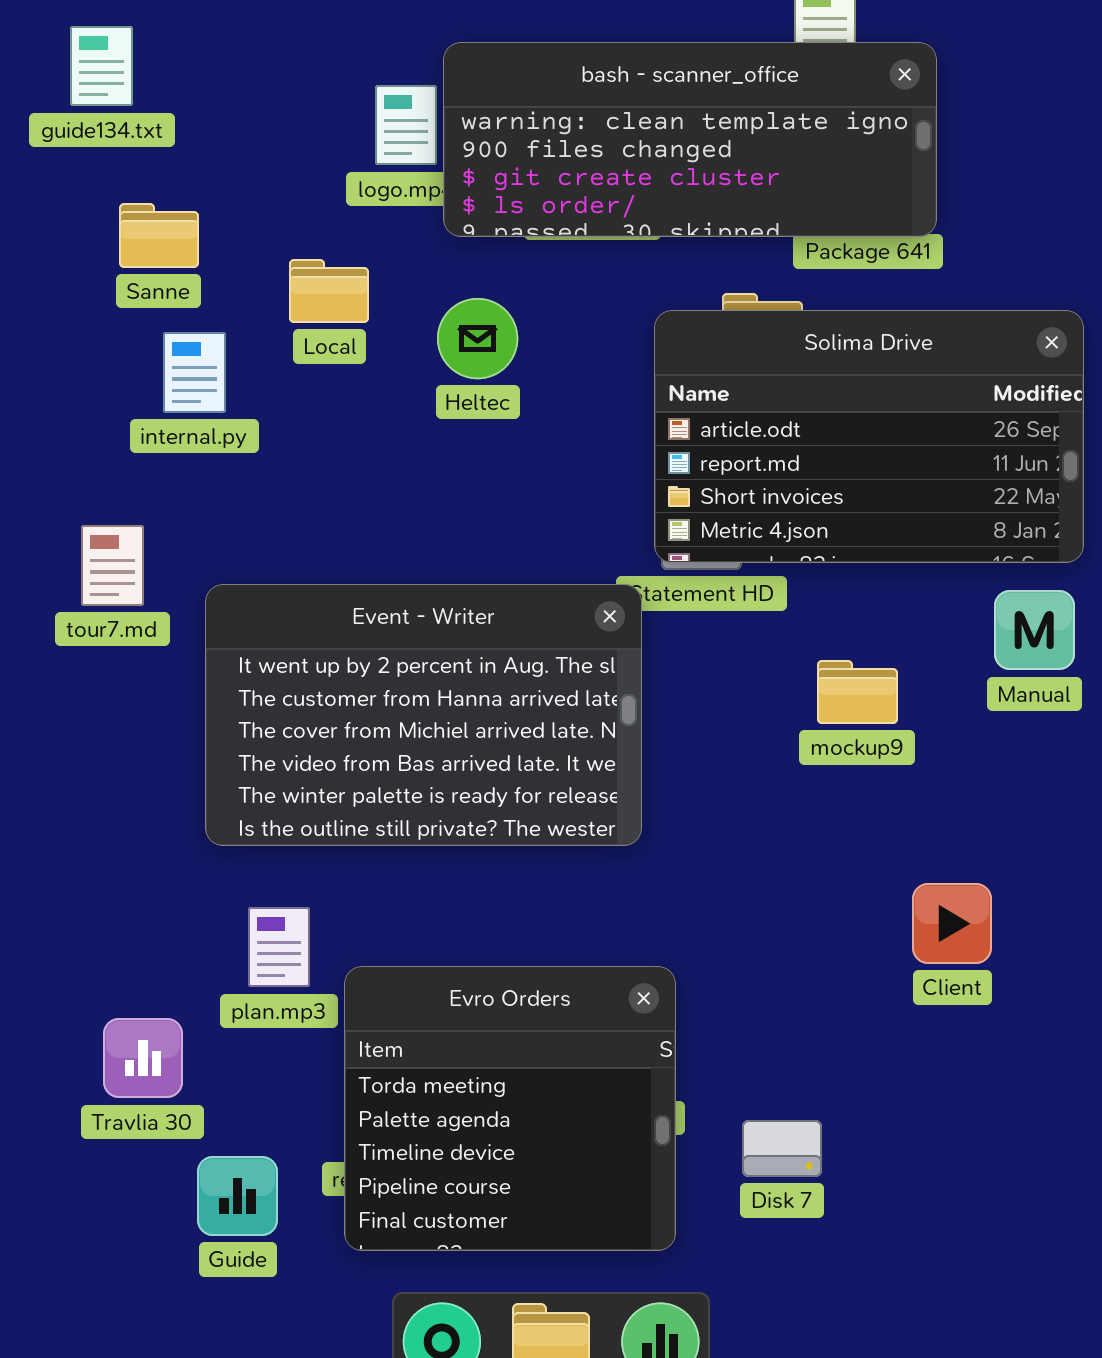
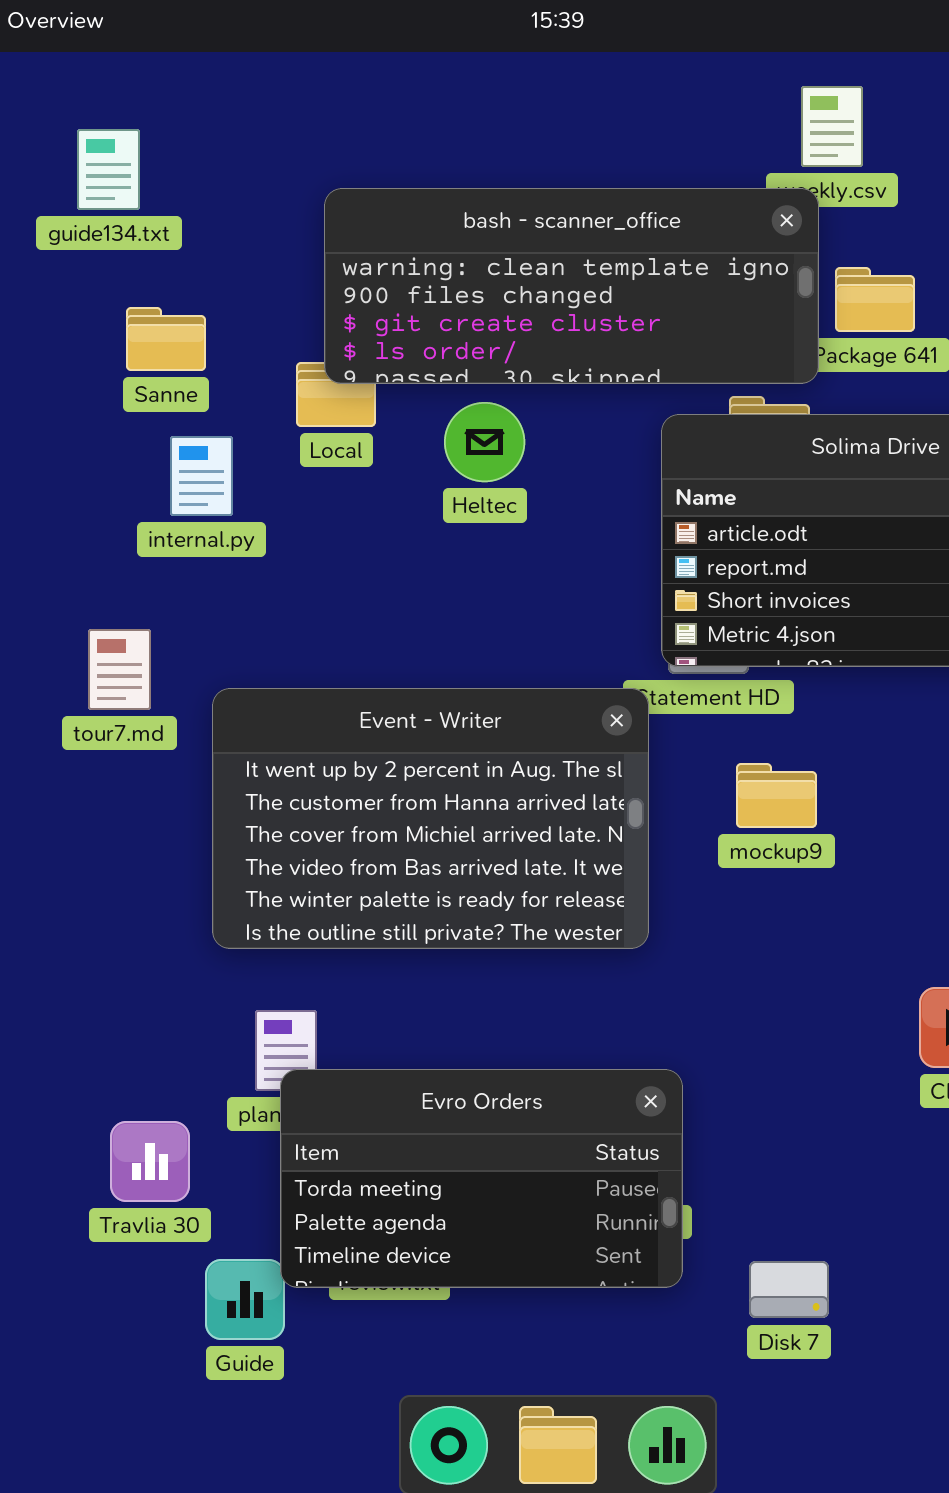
bash - scanner_office: [443,42,937,237] -> [324,188,819,384], moved
mockup9: [817,660,898,724] -> [736,763,817,828], moved
Evro Orders: [344,966,676,1251] -> [280,1069,683,1288], resized
Disk 7: [742,1120,822,1177] -> [749,1261,829,1318], moved

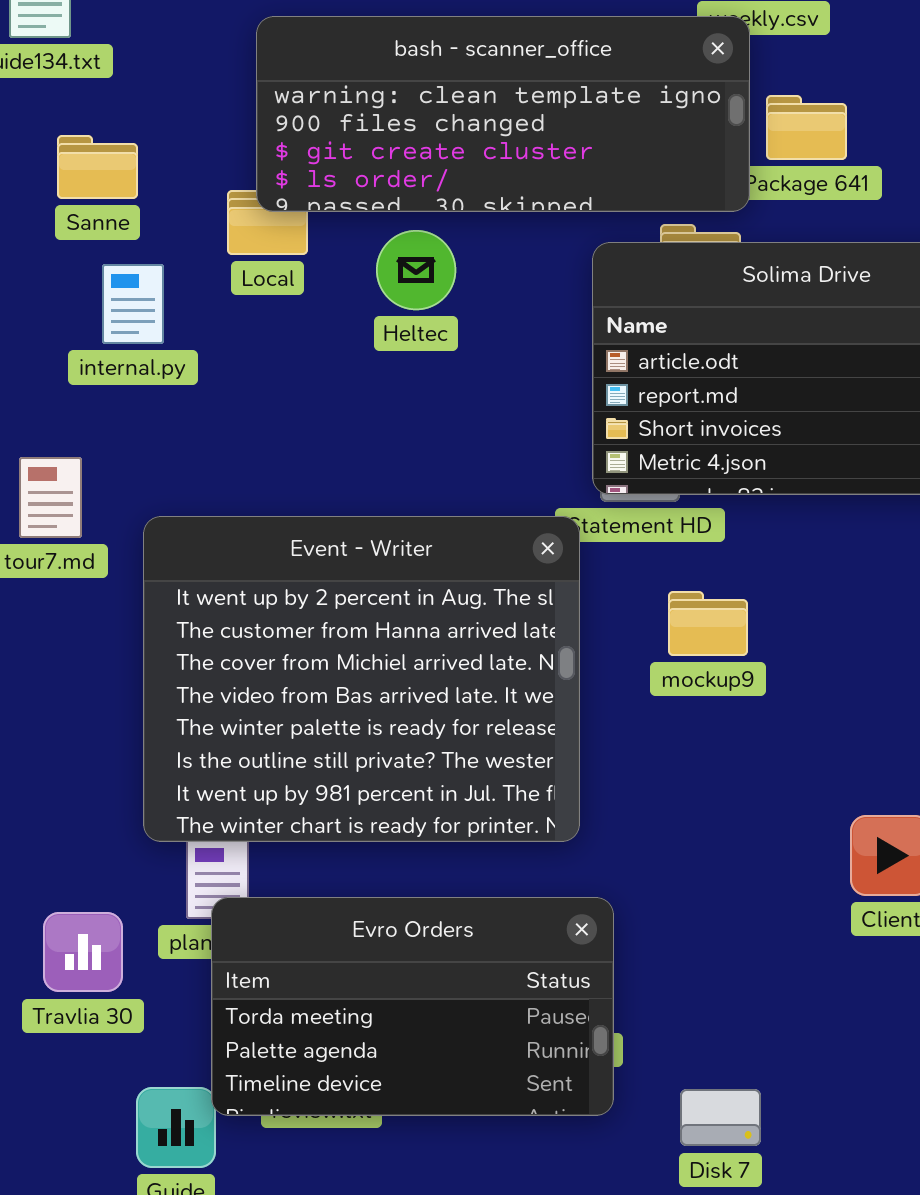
Event - Writer: [212,688,649,949] -> [143,516,580,842], resized
Travlia 30: [110,1121,190,1202] -> [43,912,123,992], moved

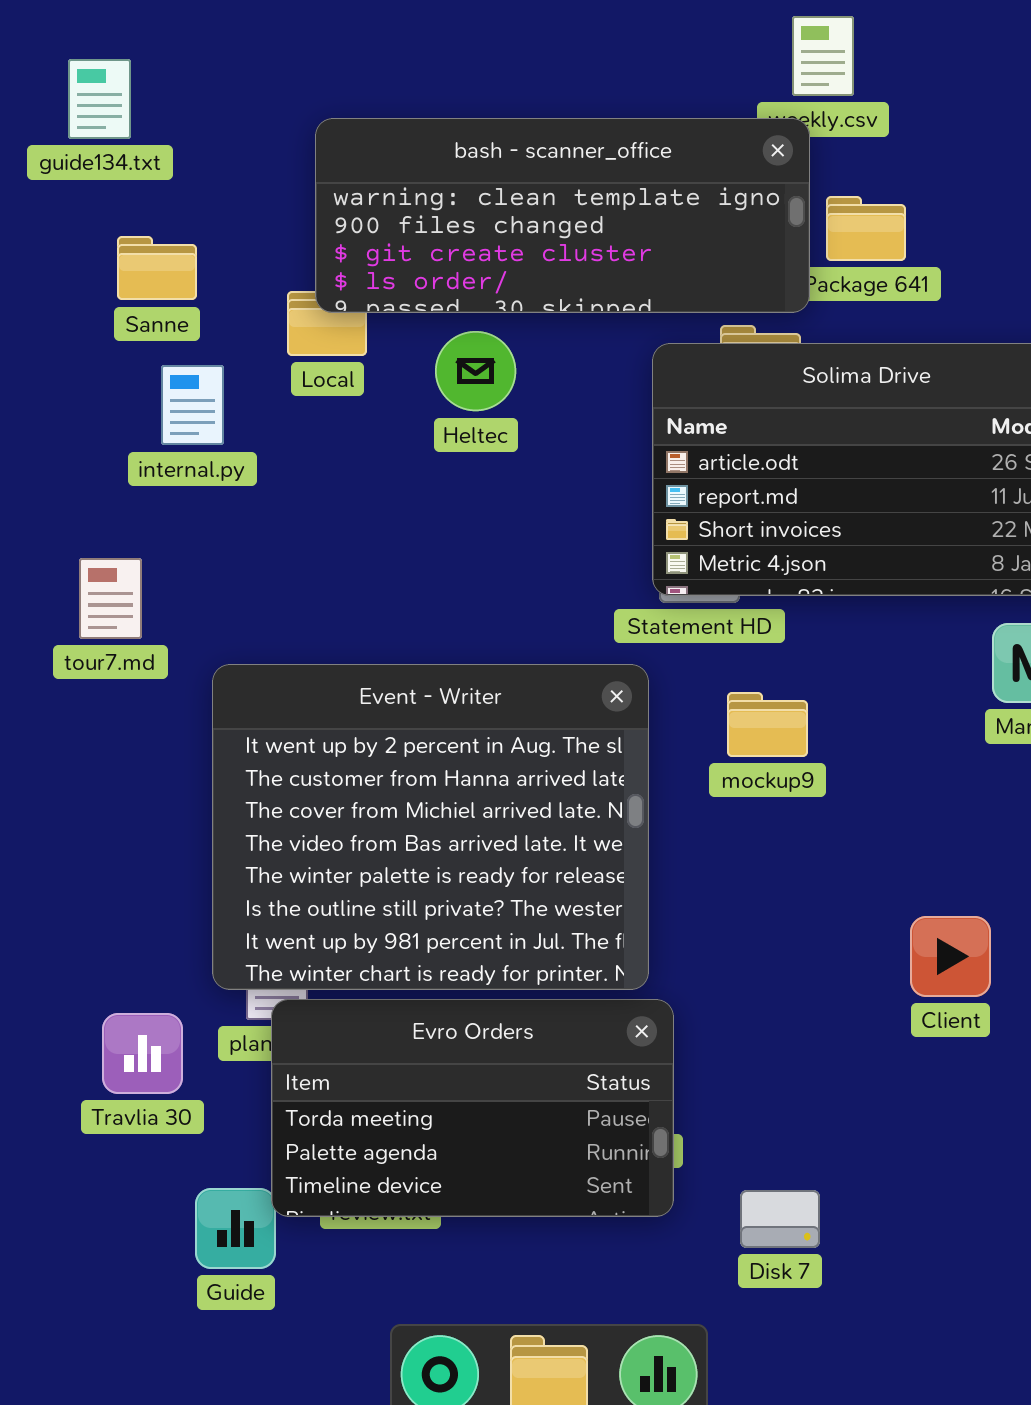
Event - Writer: [143,516,580,842] -> [212,664,649,990], moved

